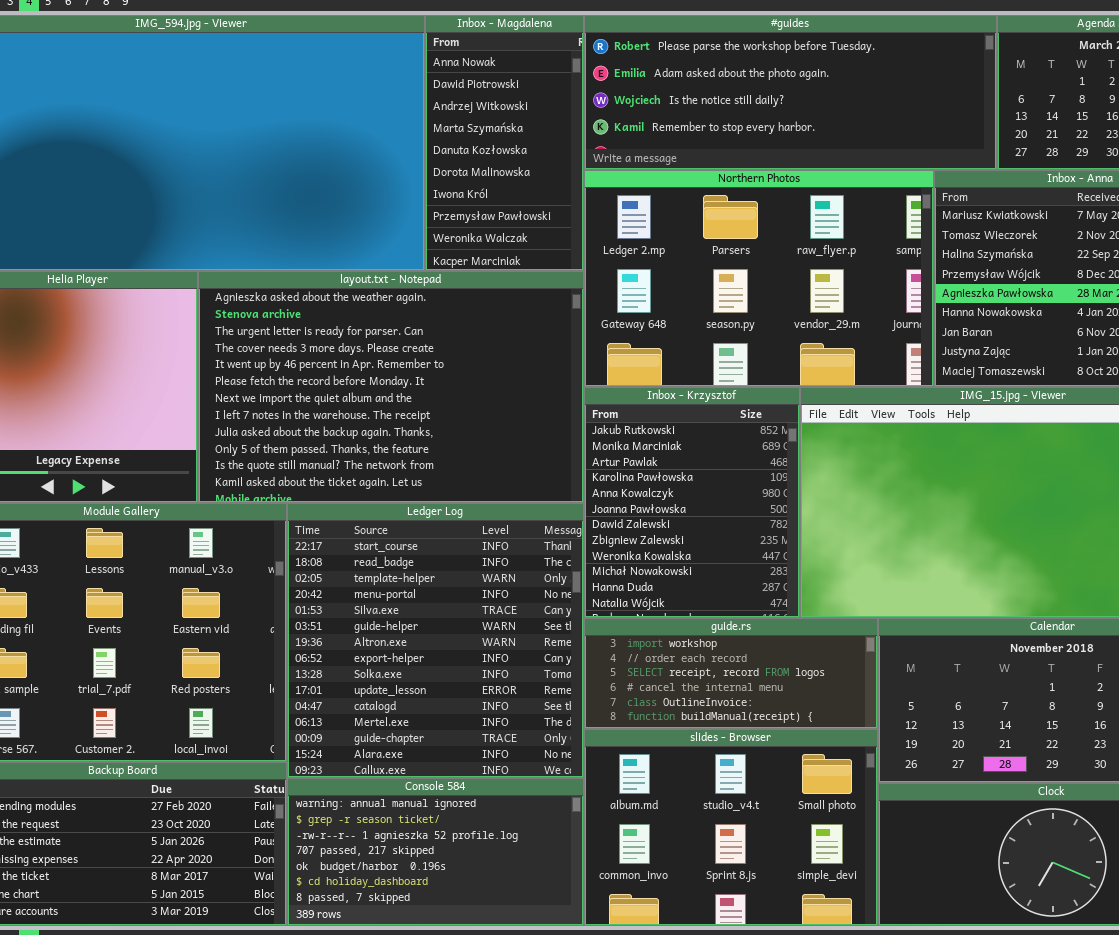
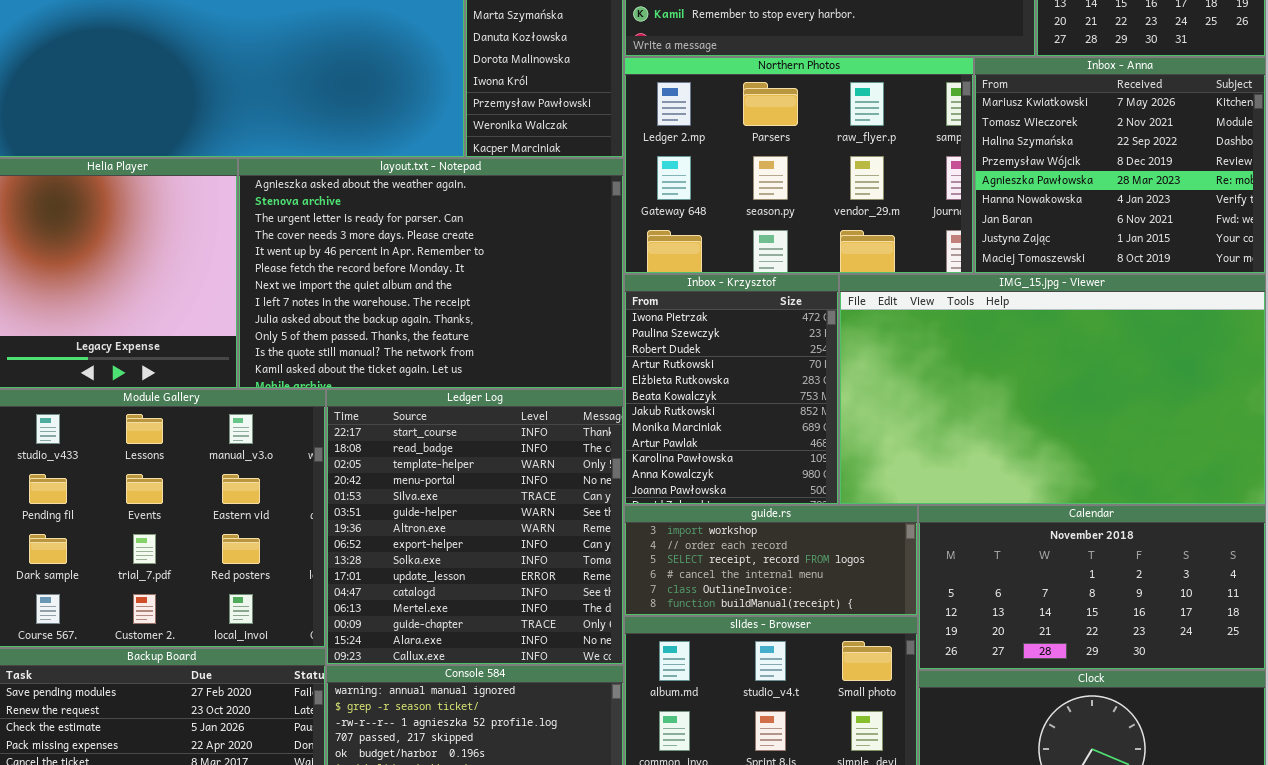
Inbox - Krzysztof: [584,387,800,618] -> [624,274,839,505], scrolled up 6 rows

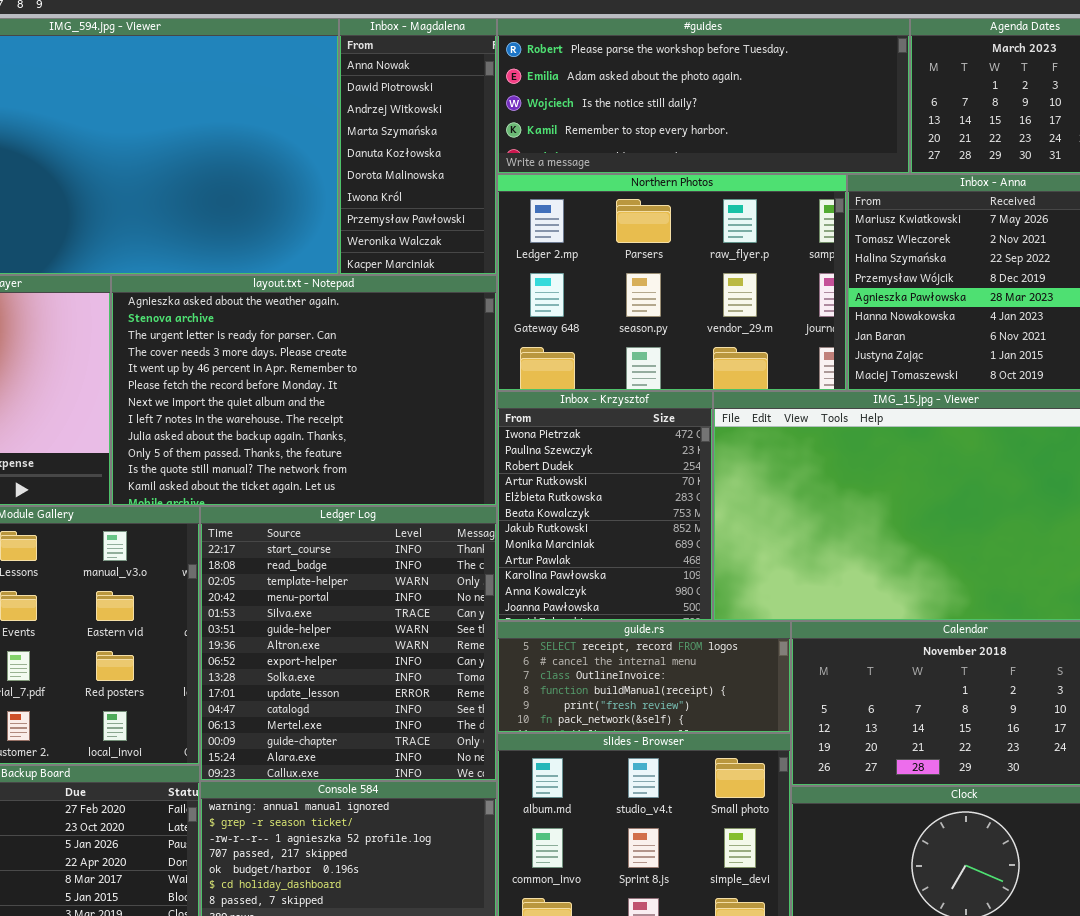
guide.rs: [624,505,918,616] -> [497,621,791,733], scrolled down 2 rows

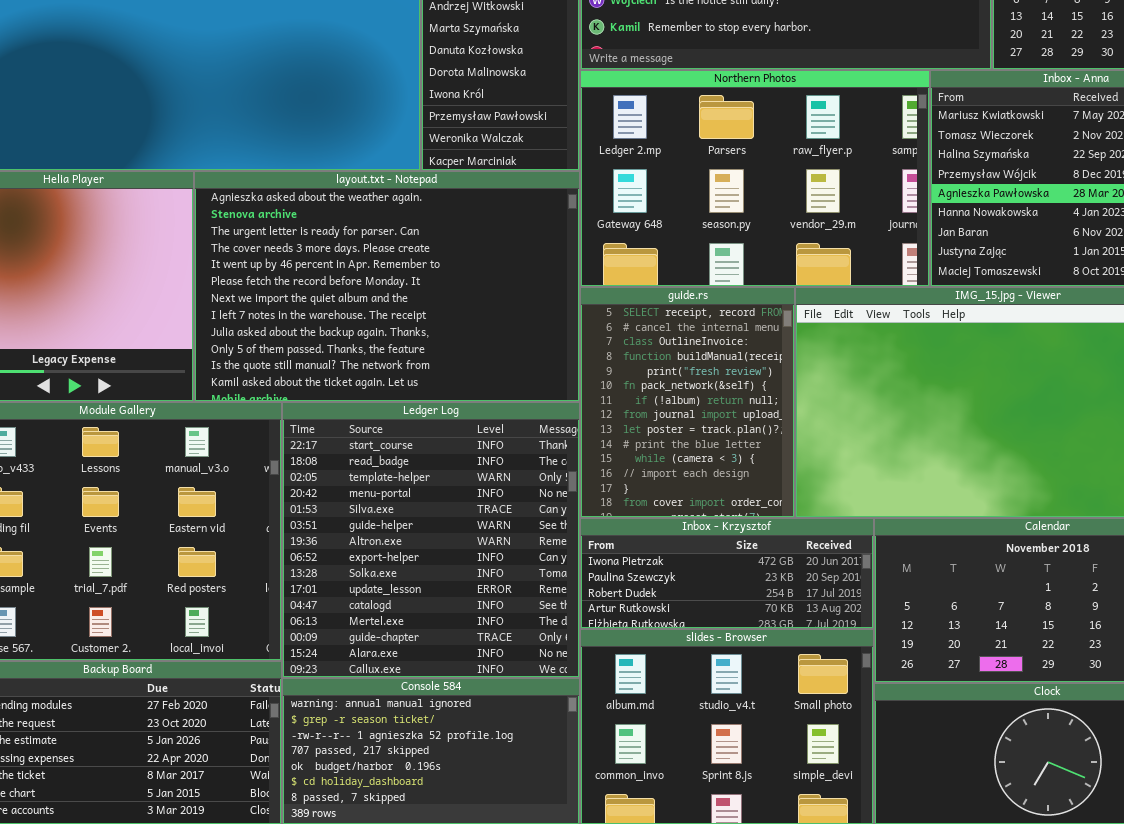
Inbox - Krzysztof: [497,391,713,621] -> [580,518,874,629], moved, resized
guide.rs: [497,621,791,733] -> [580,287,795,518], moved, resized

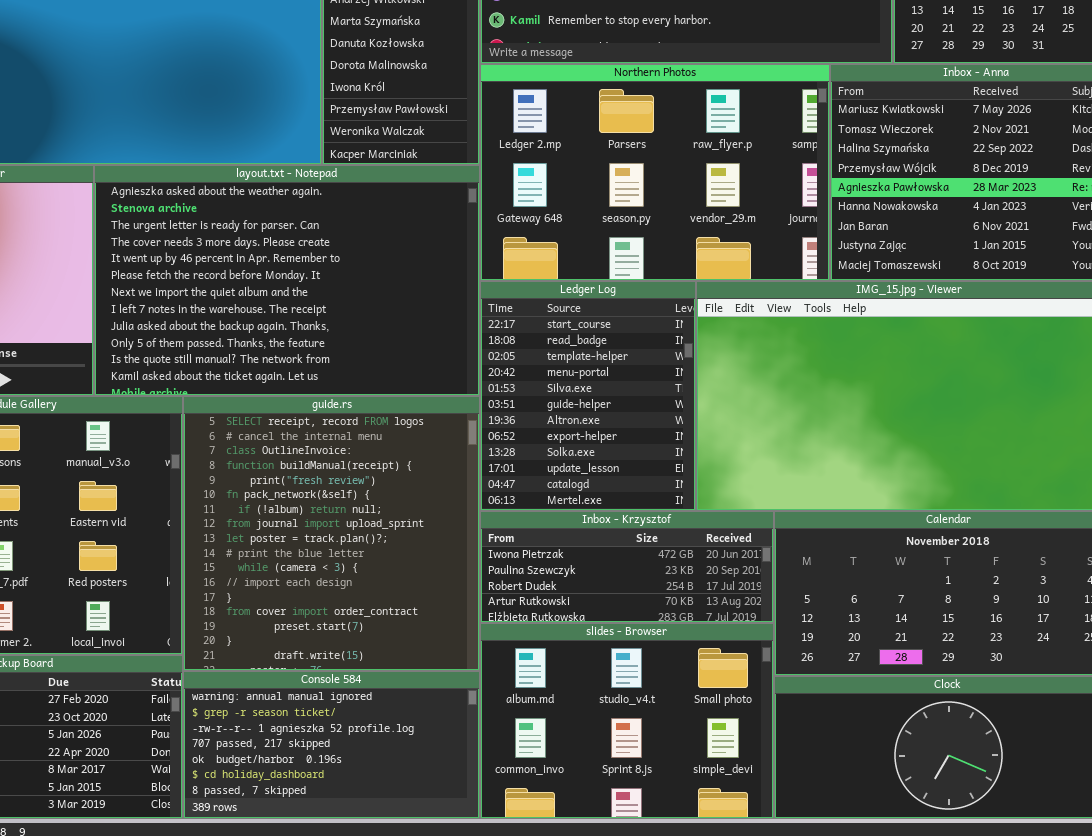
guide.rs: [580,287,795,518] -> [183,396,480,671], moved, resized
Ledger Log: [282,402,580,678] -> [480,281,696,511], moved, resized

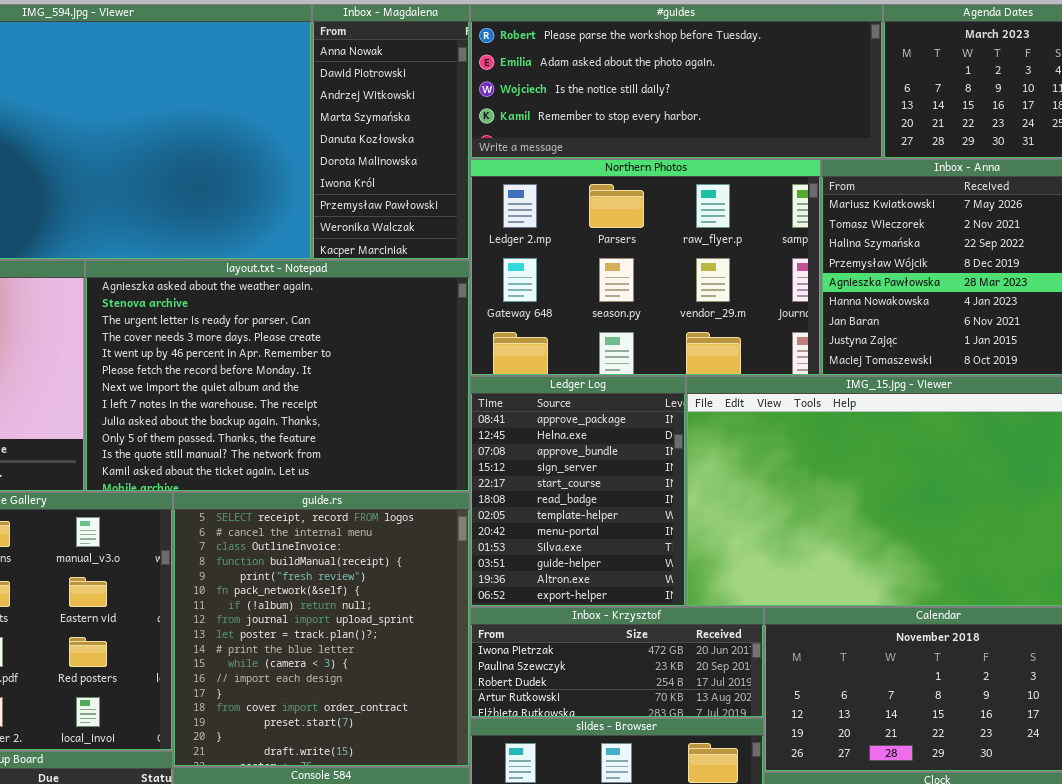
Ledger Log: [480,281,696,511] -> [470,376,686,607], scrolled up 4 rows

